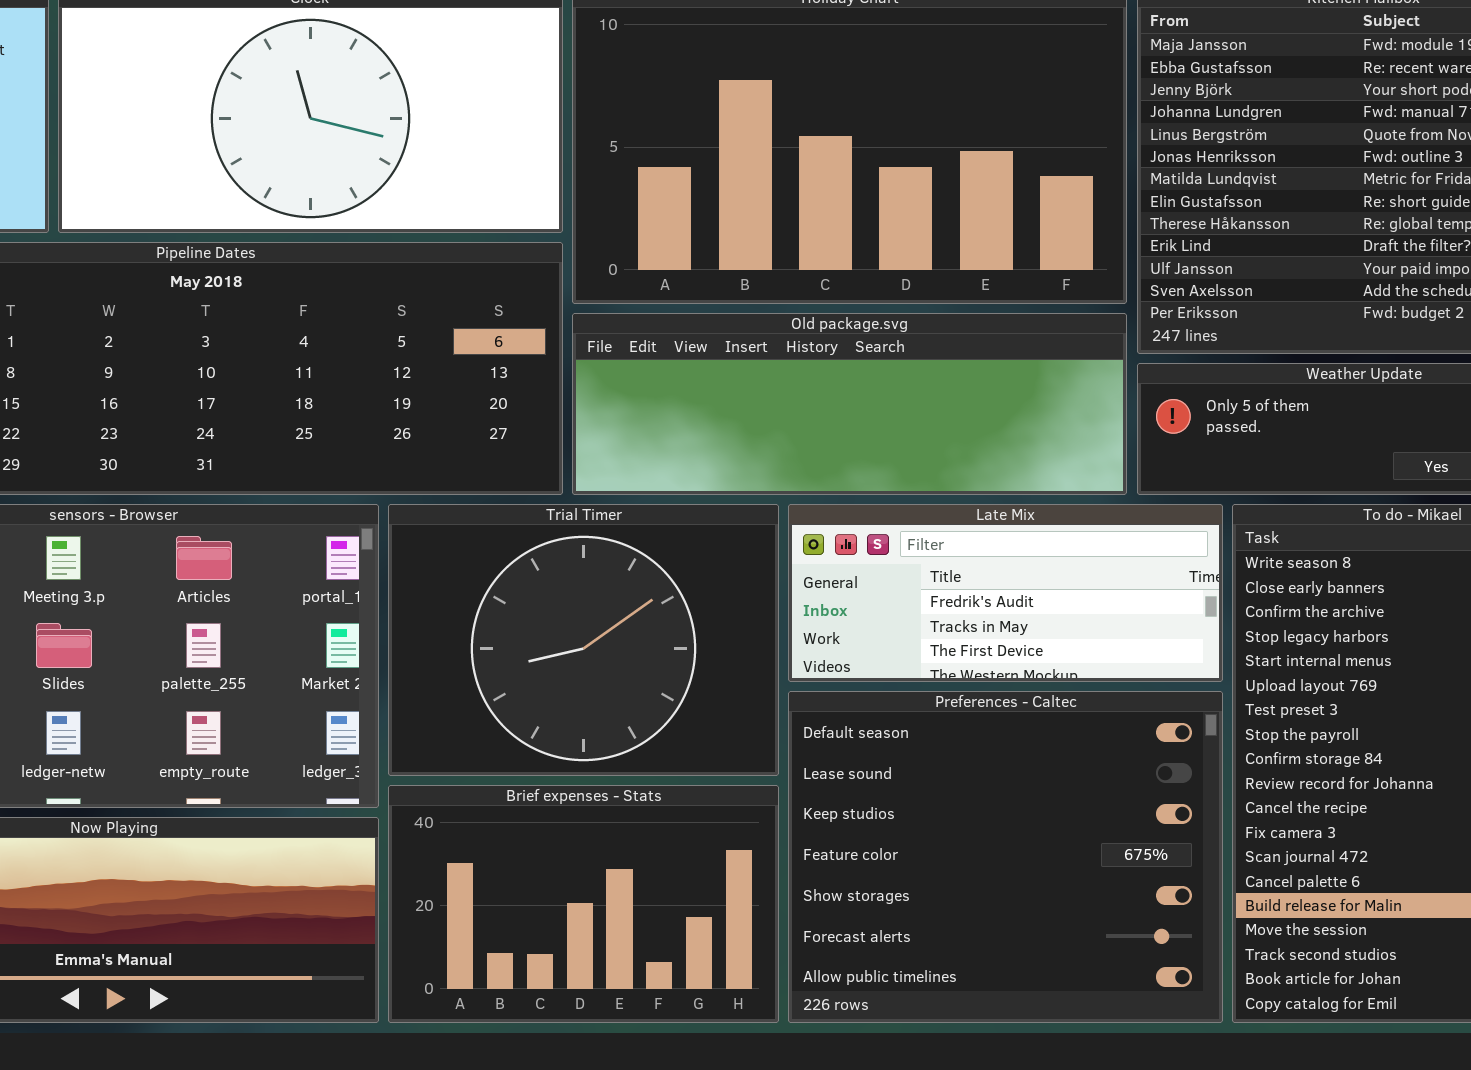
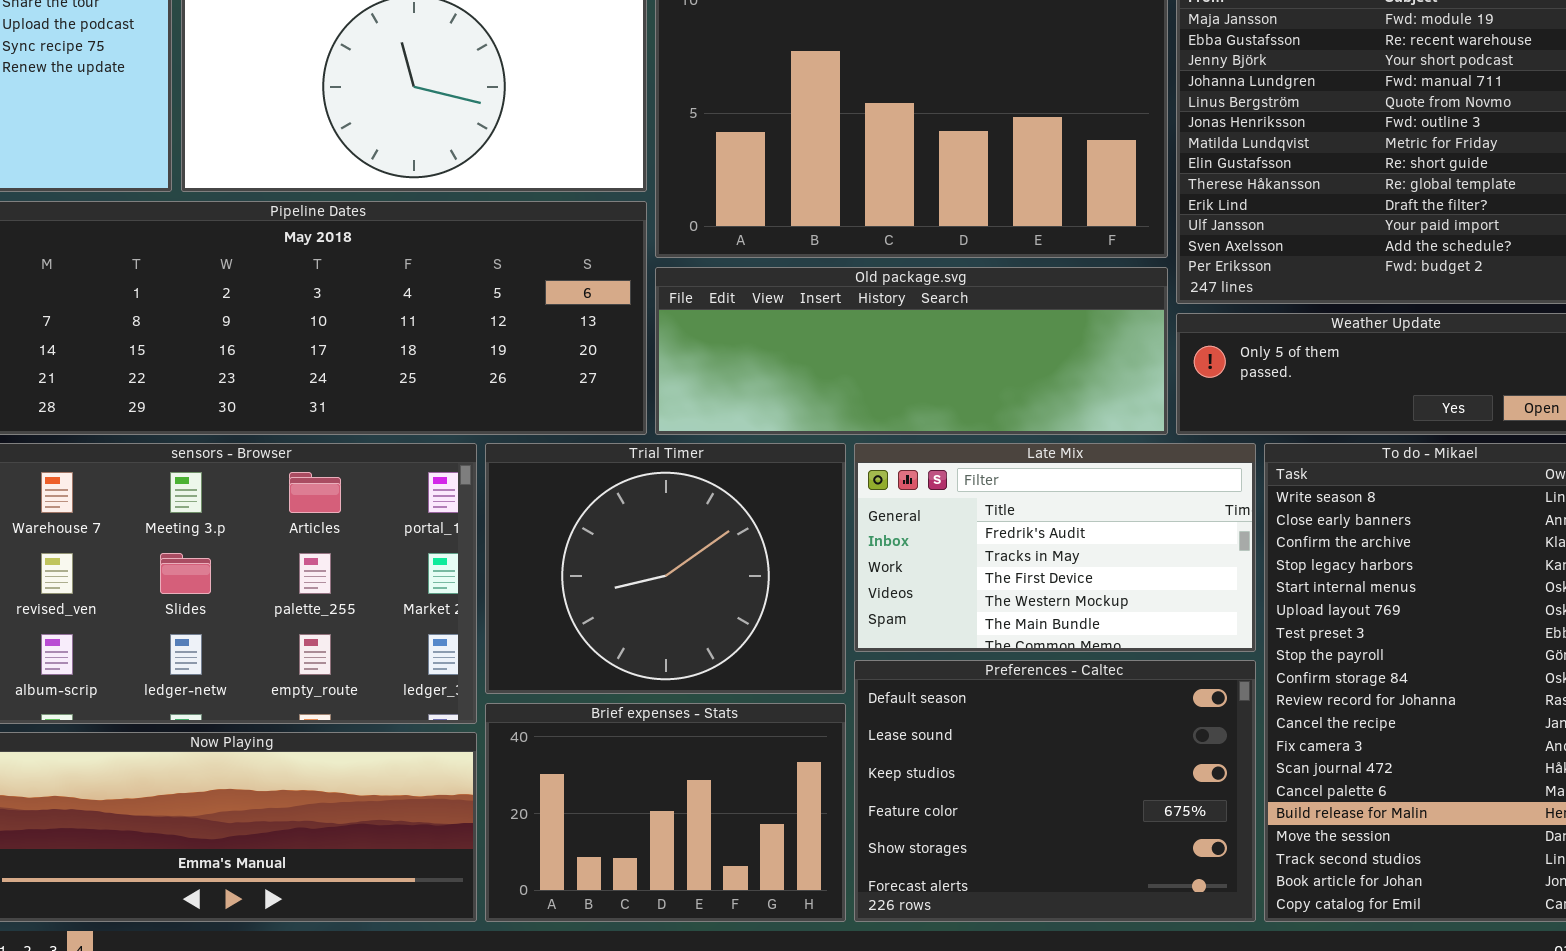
Late Mix: [788,504,1223,682] -> [854,443,1256,652], resized
Preferences - Caltec: [788,691,1223,1023] -> [854,660,1256,922], resized

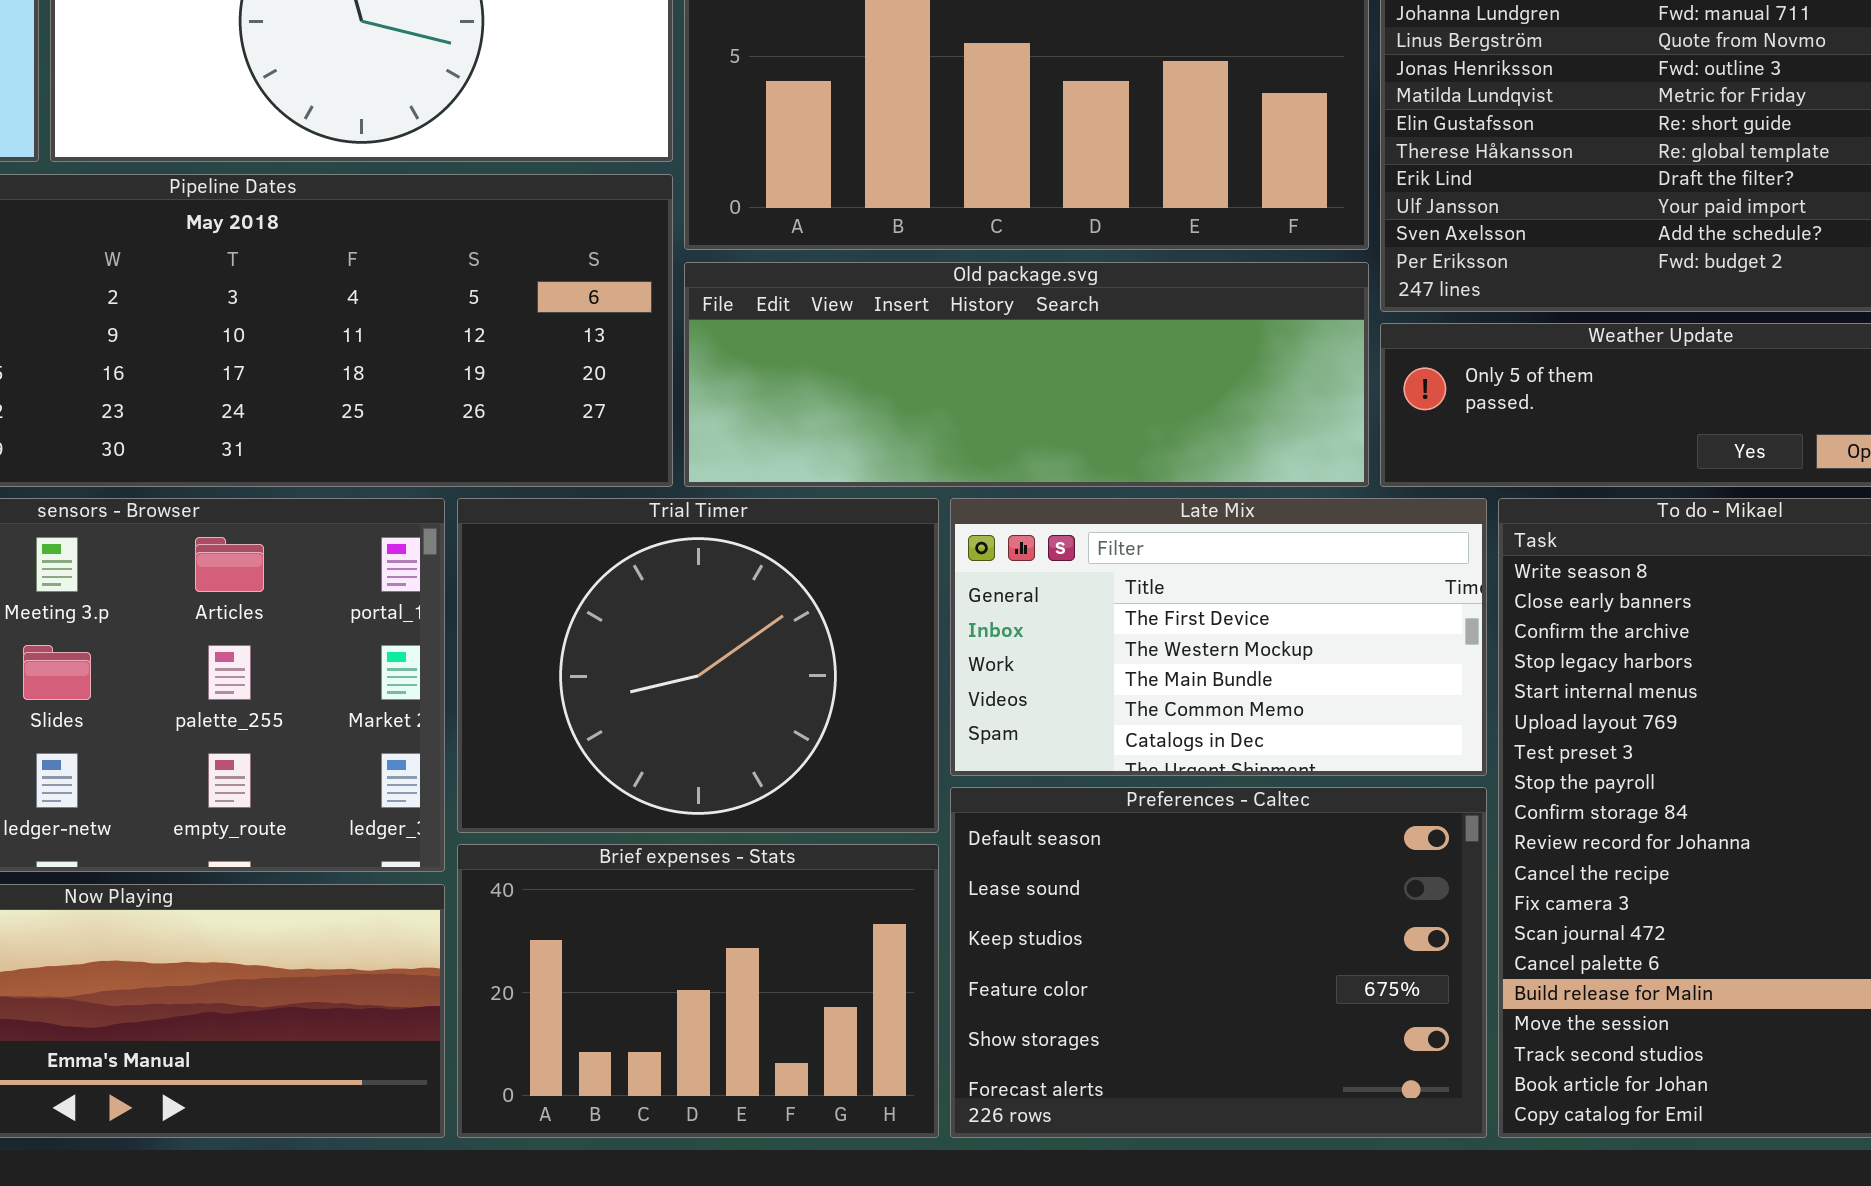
Late Mix: [854,443,1256,652] -> [950,498,1487,776], scrolled down 2 rows

